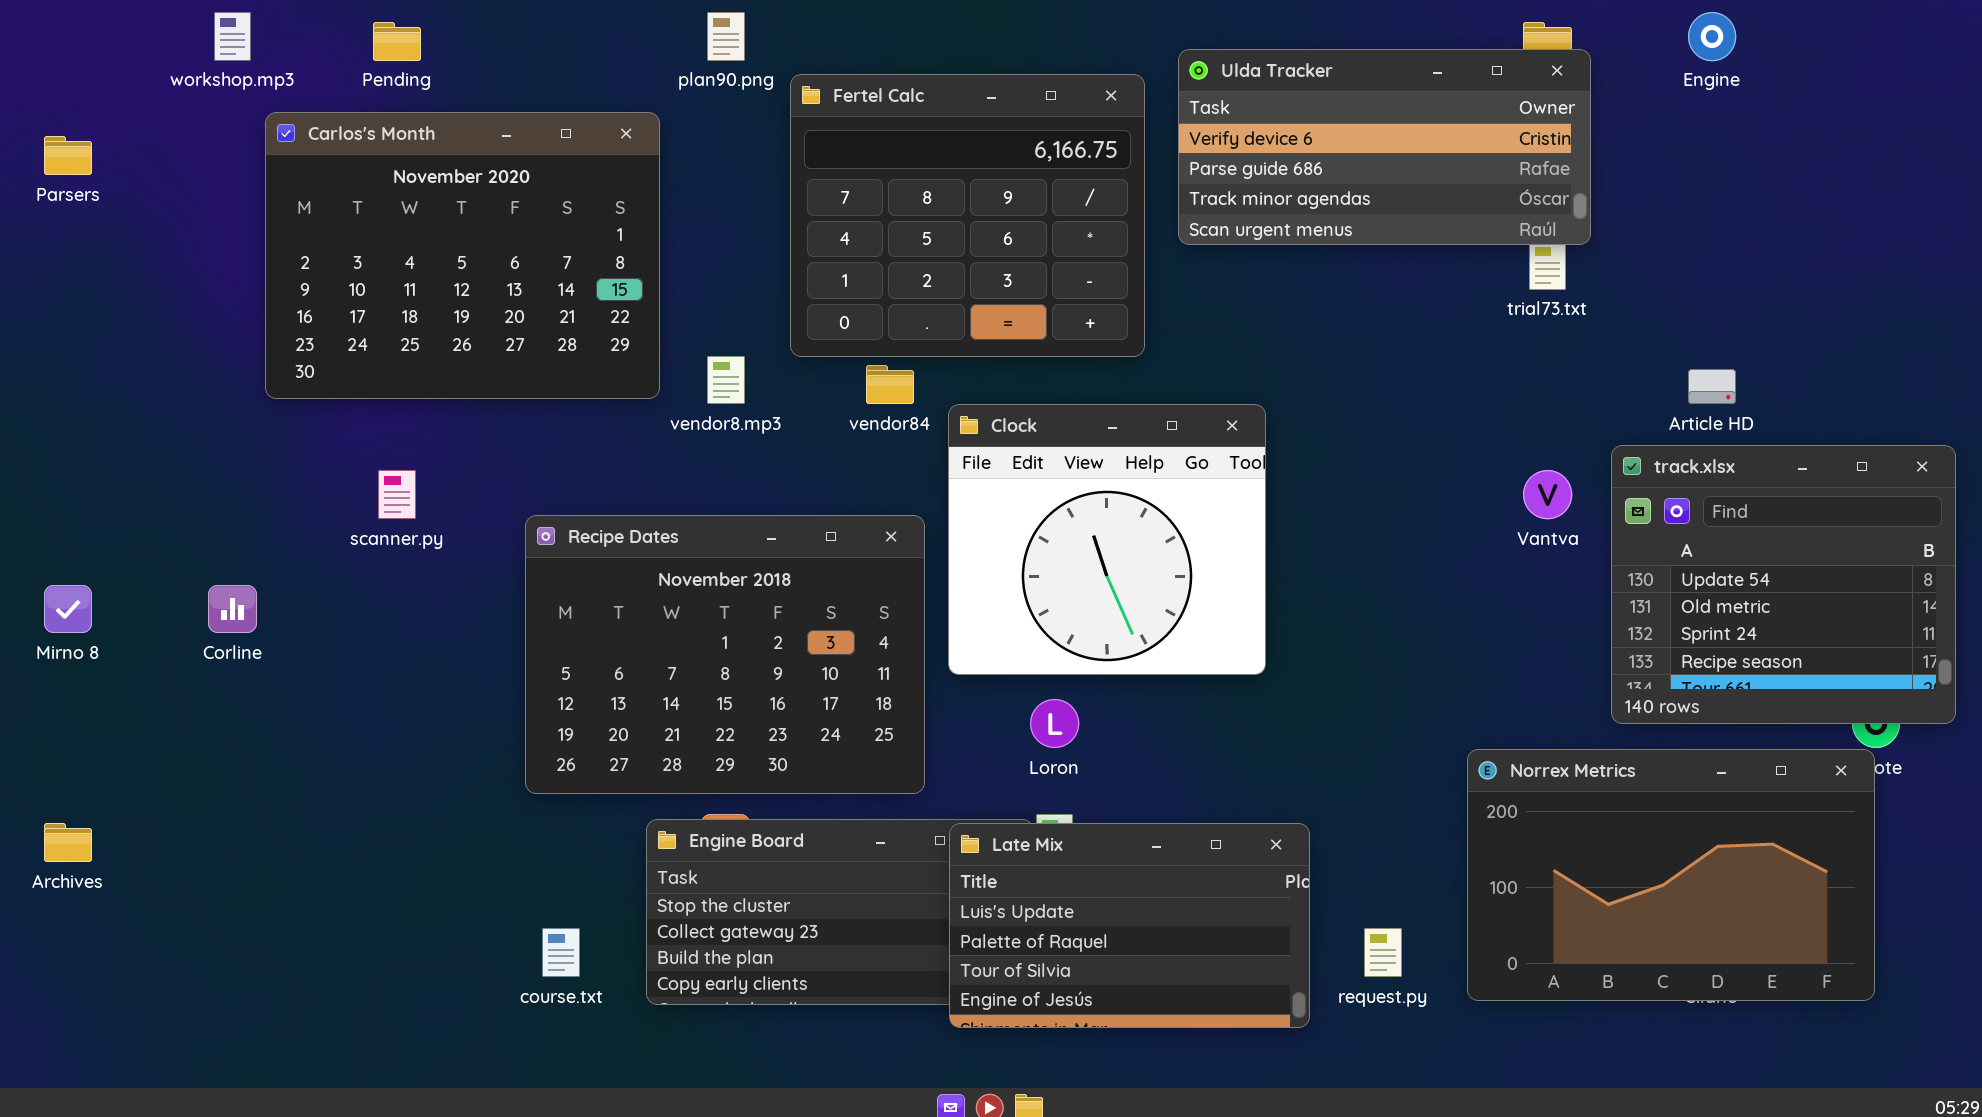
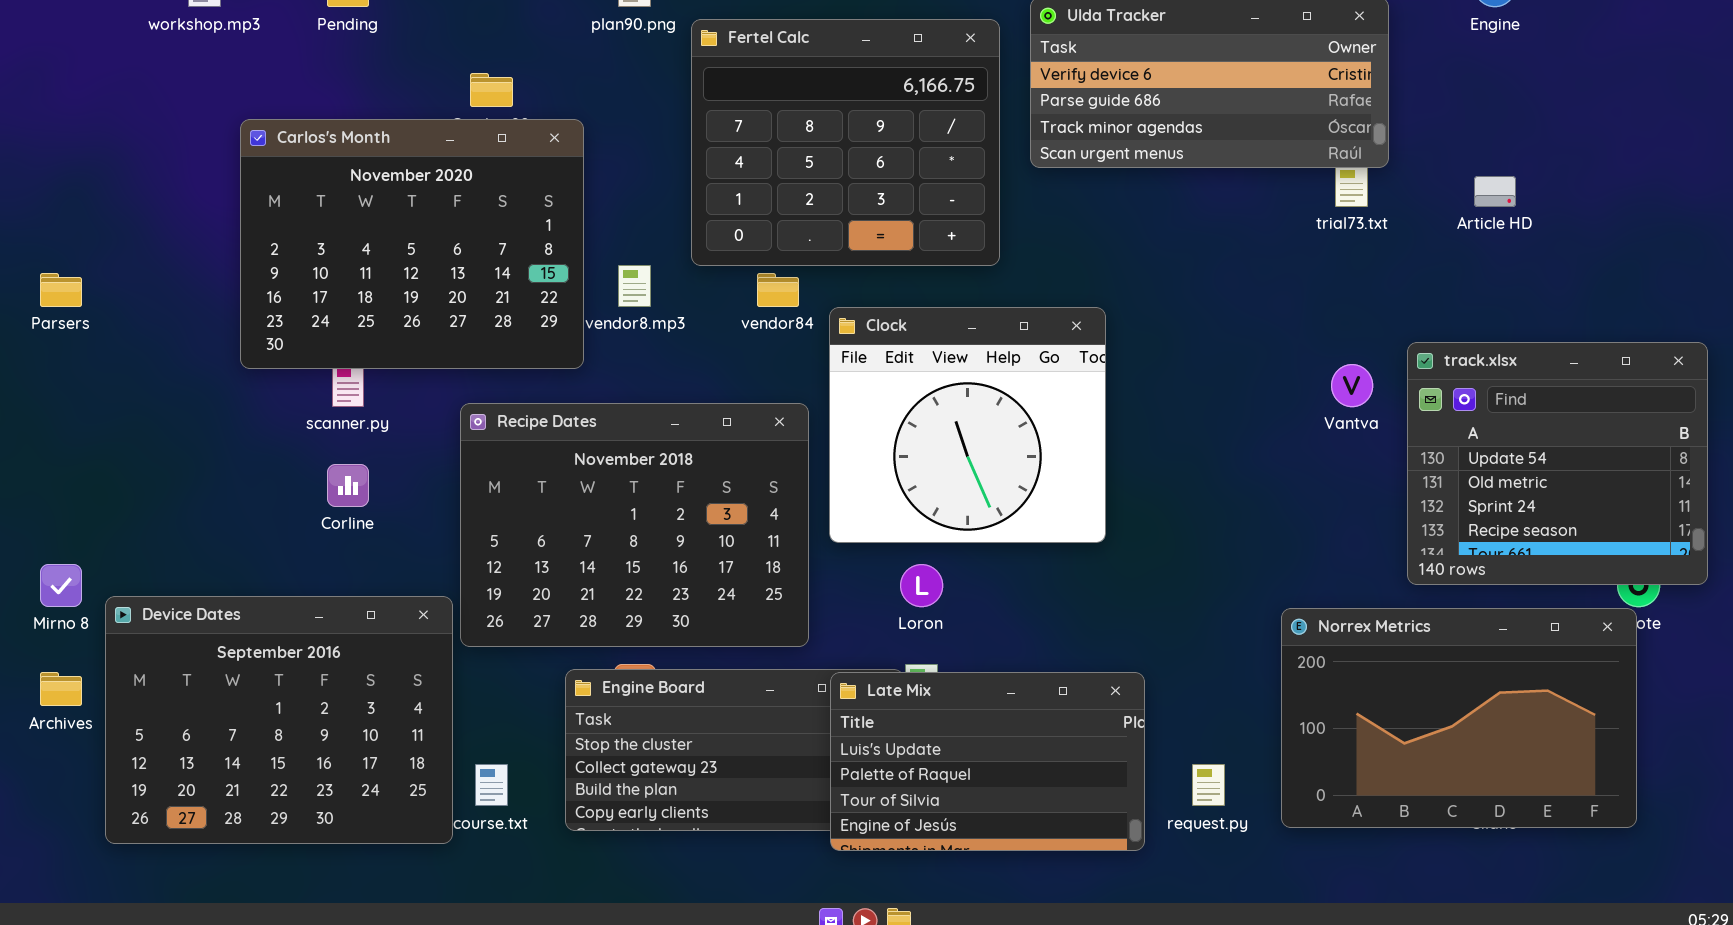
Carlos's Month: [265,112,660,399] -> [240,119,584,369], moved
Parsers: [44,136,92,175] -> [40,273,82,307], moved
Article HD: [1688,369,1736,404] -> [1474,176,1516,207], moved
Mirno 8: [44,585,92,633] -> [40,564,82,607], moved
Corline: [208,585,257,633] -> [327,464,369,507], moved
Device Dates: none -> [105,596,453,844], opened

